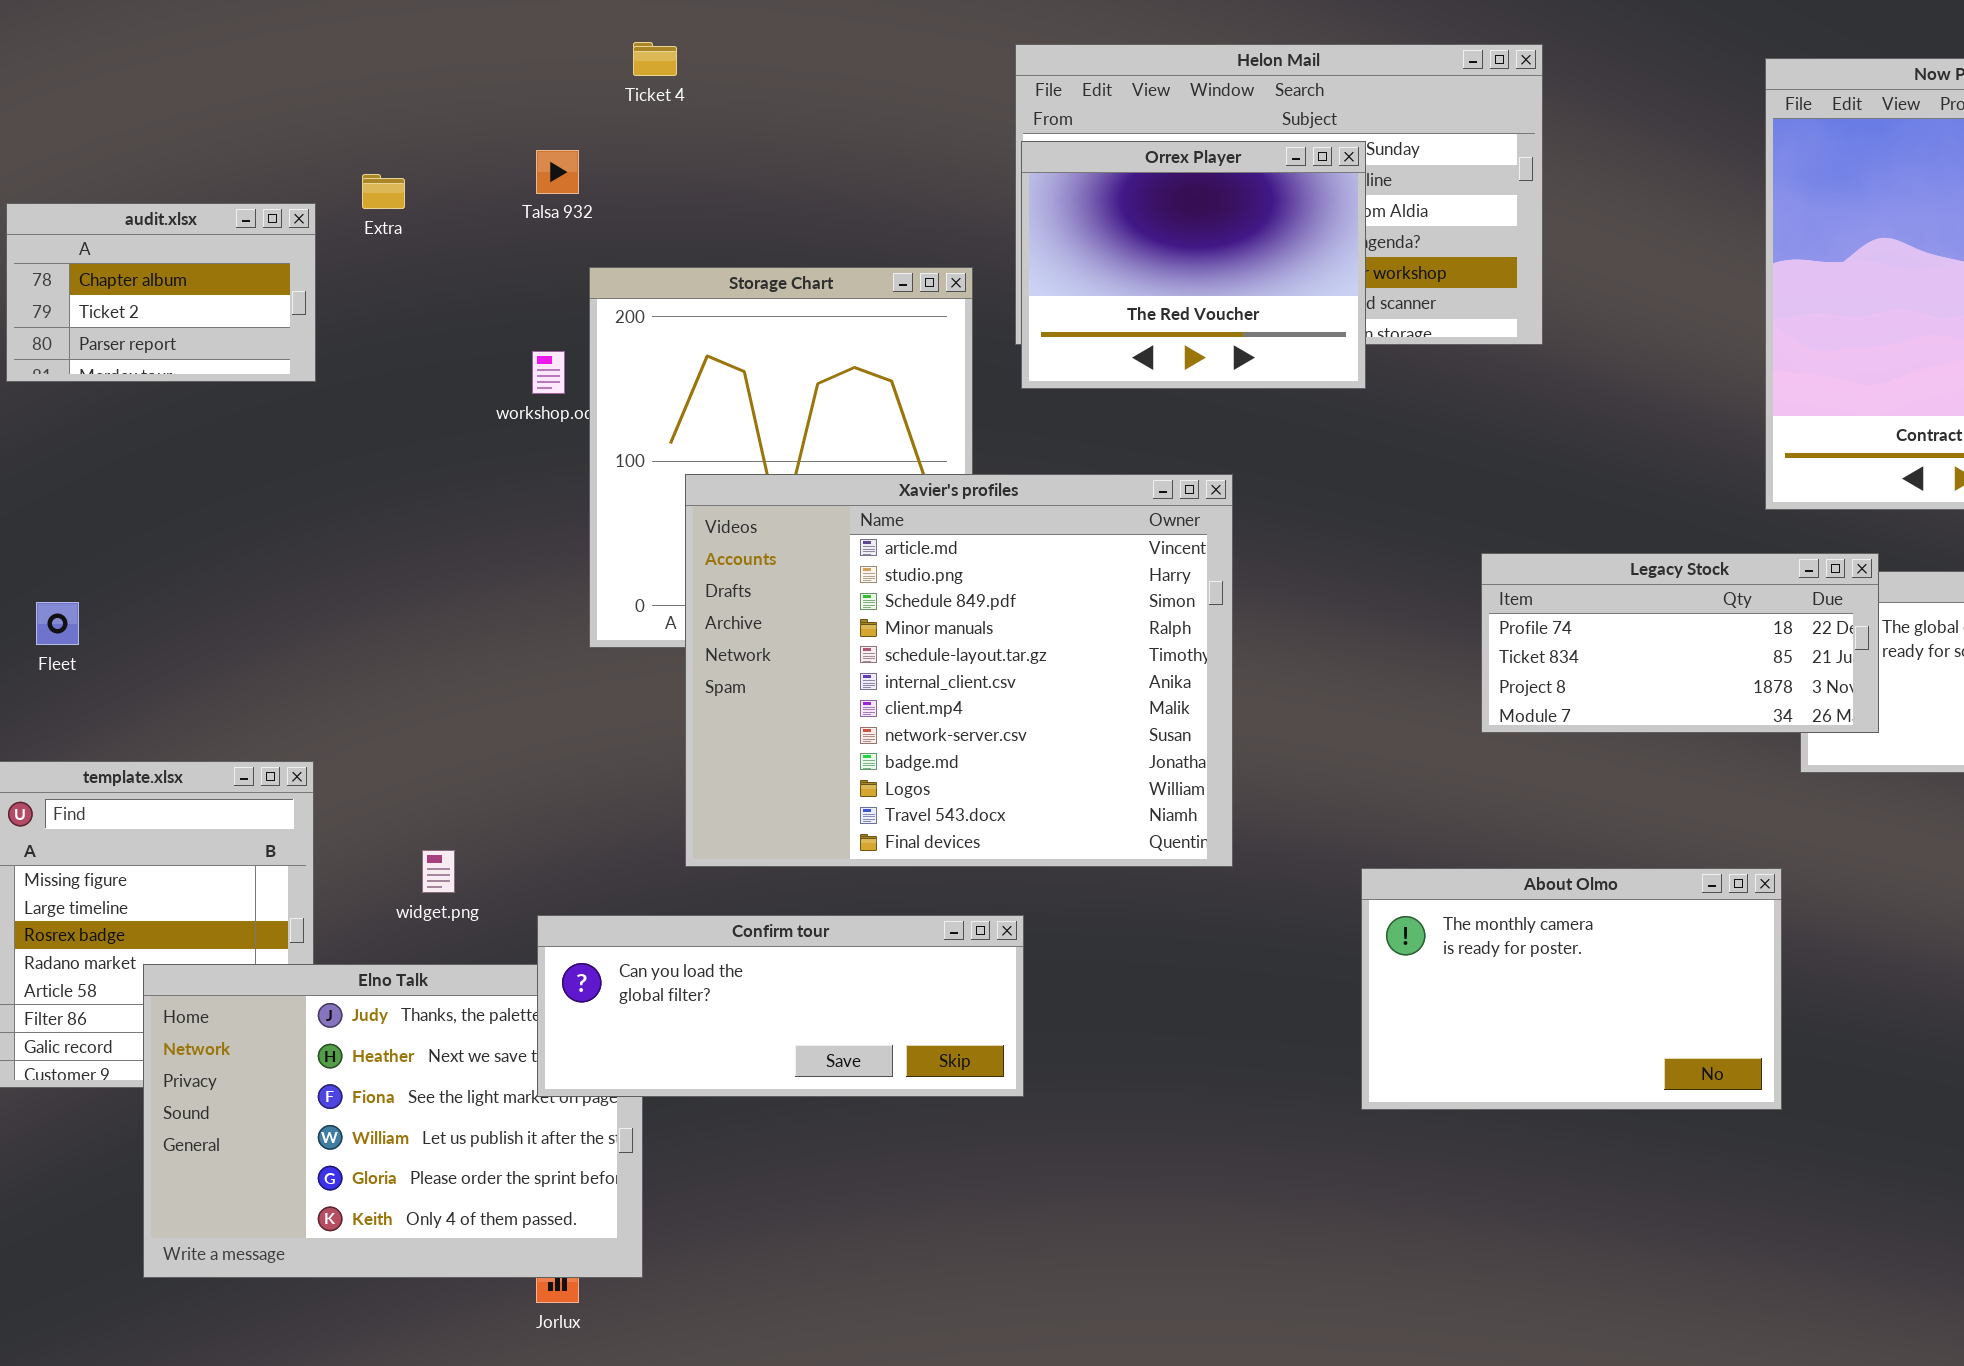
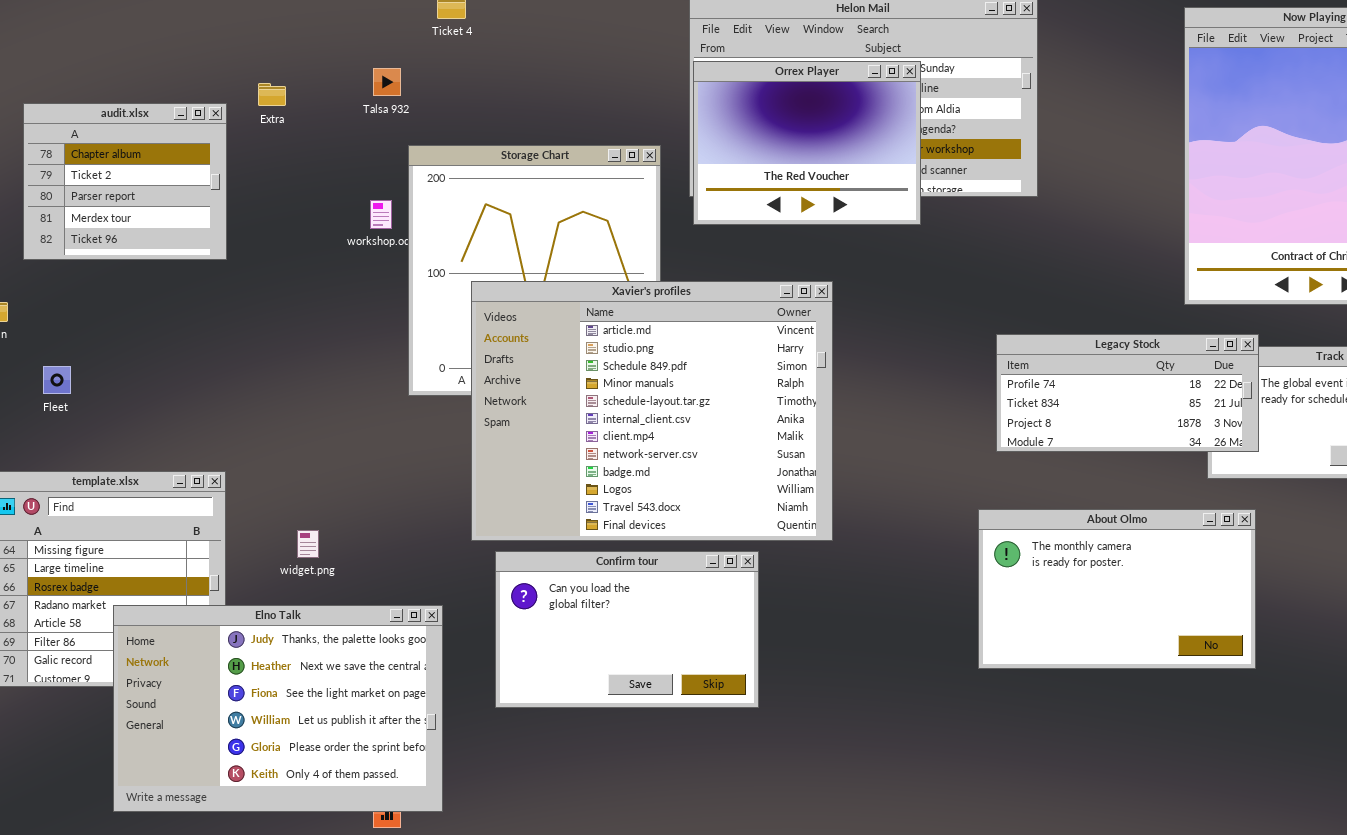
audit.xlsx: [6,203,316,382] -> [23,103,227,260], resized
About Olmo: [1361,868,1782,1110] -> [978,509,1256,669], moved
Confirm tour: [537,915,1024,1097] -> [495,551,759,708], moved, resized

